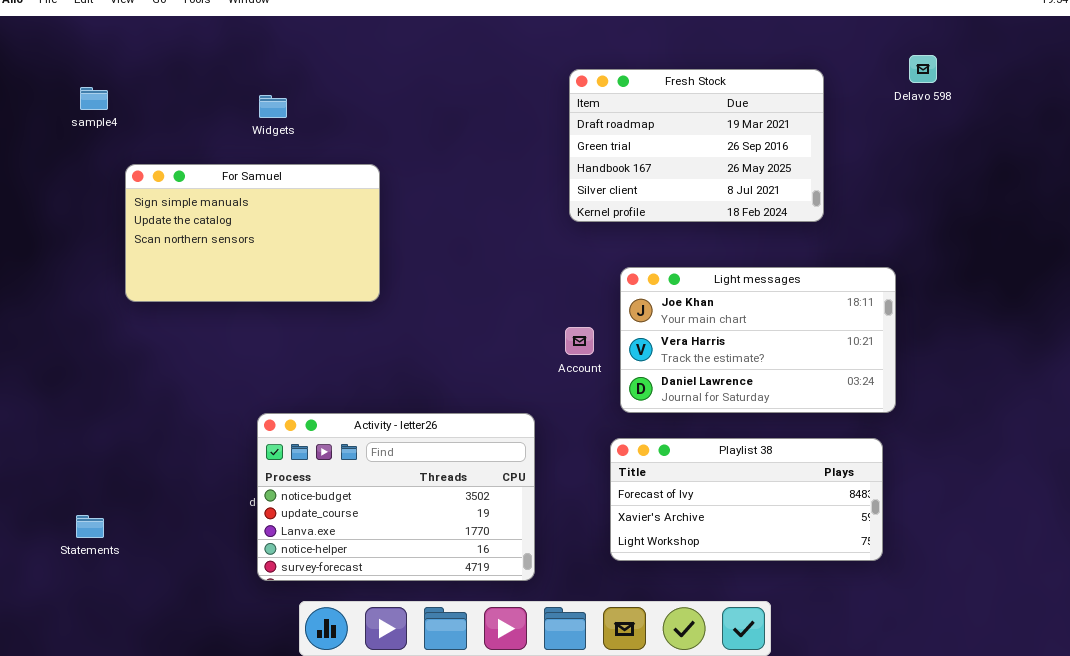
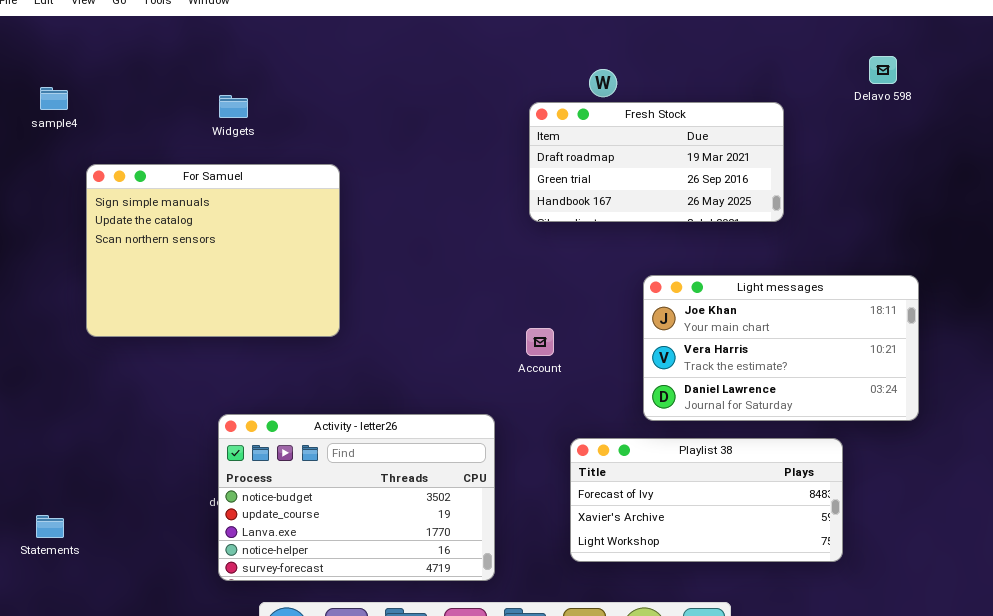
Fresh Stock: [569,69,824,222] -> [529,102,784,222], resized
For Samuel: [125,164,380,302] -> [86,164,340,337], resized
Light messages: [620,267,896,413] -> [643,275,919,421], moved

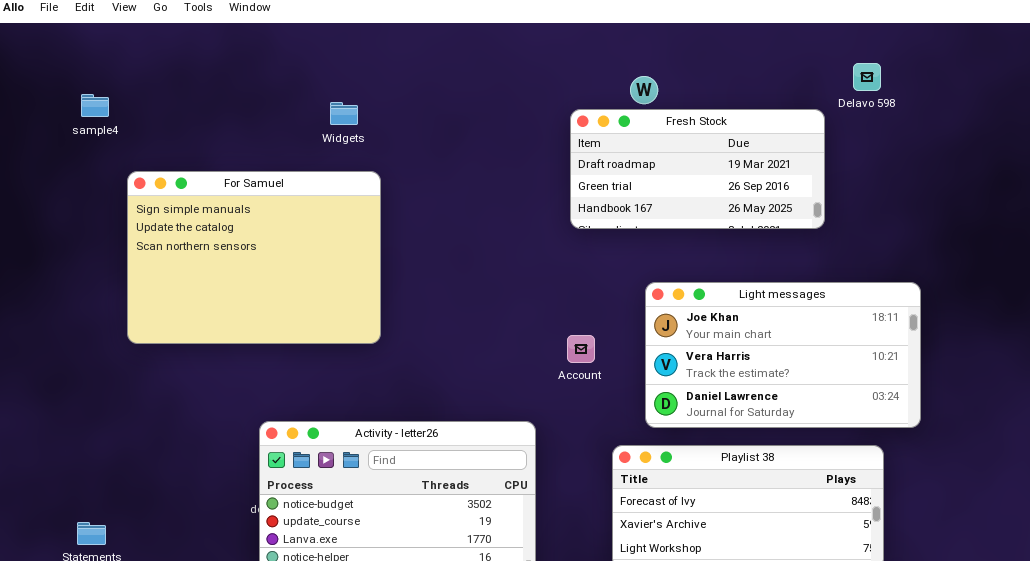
Delavo 598: [869,56,897,84] -> [853,63,881,91], moved
Widgets: [219,95,248,118] -> [330,102,358,125], moved
Light messages: [643,275,919,421] -> [645,282,921,428], moved

